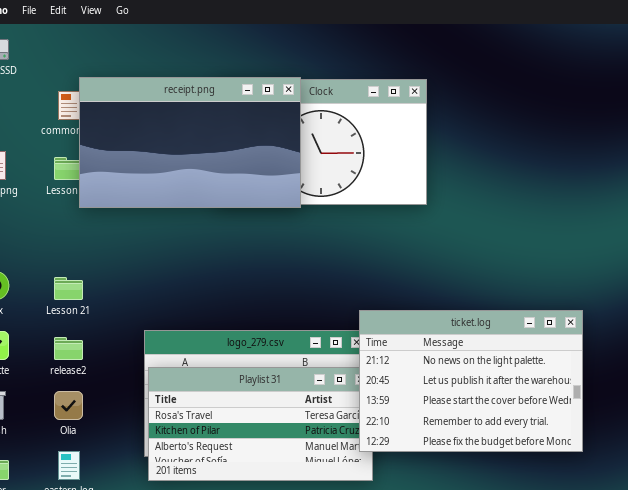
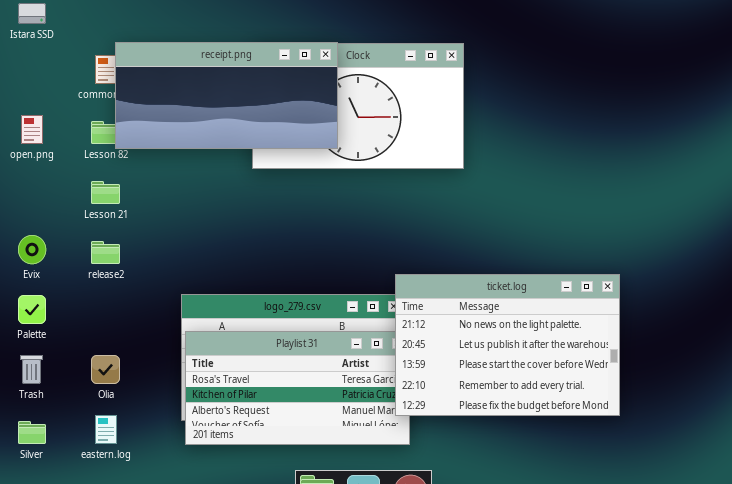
receipt.png: [79,77,301,208] -> [115,42,338,149], resized
Lesson 21: [54,277,83,300] -> [91,181,120,204], moved
release2: [54,337,83,360] -> [91,241,120,264], moved

